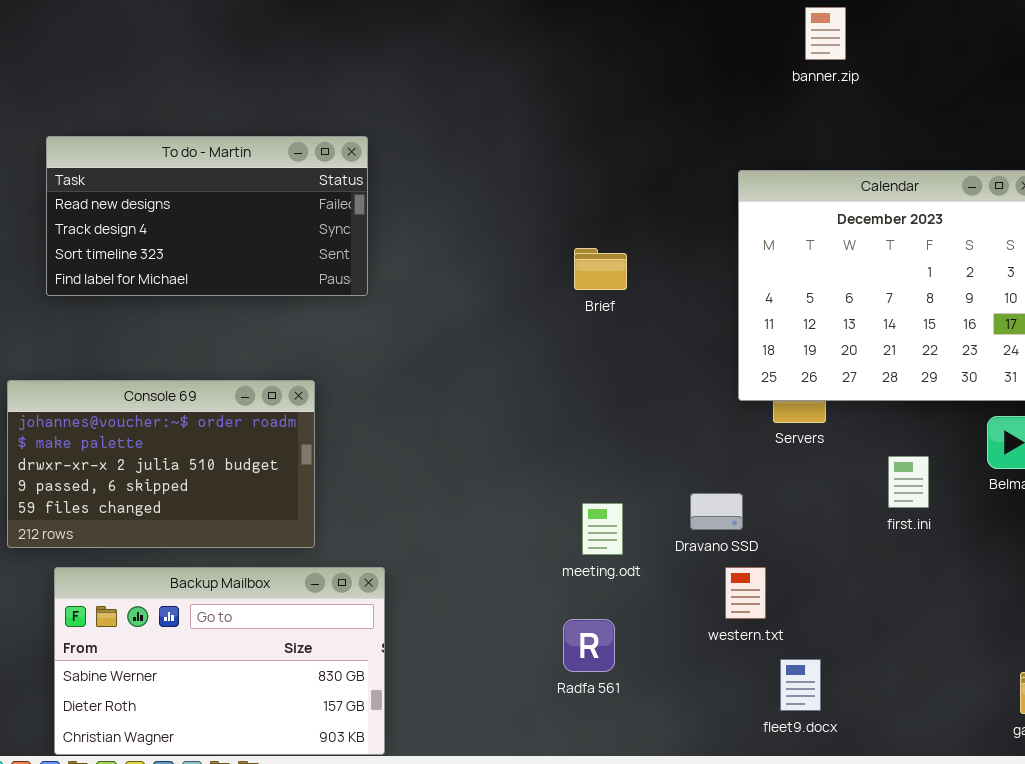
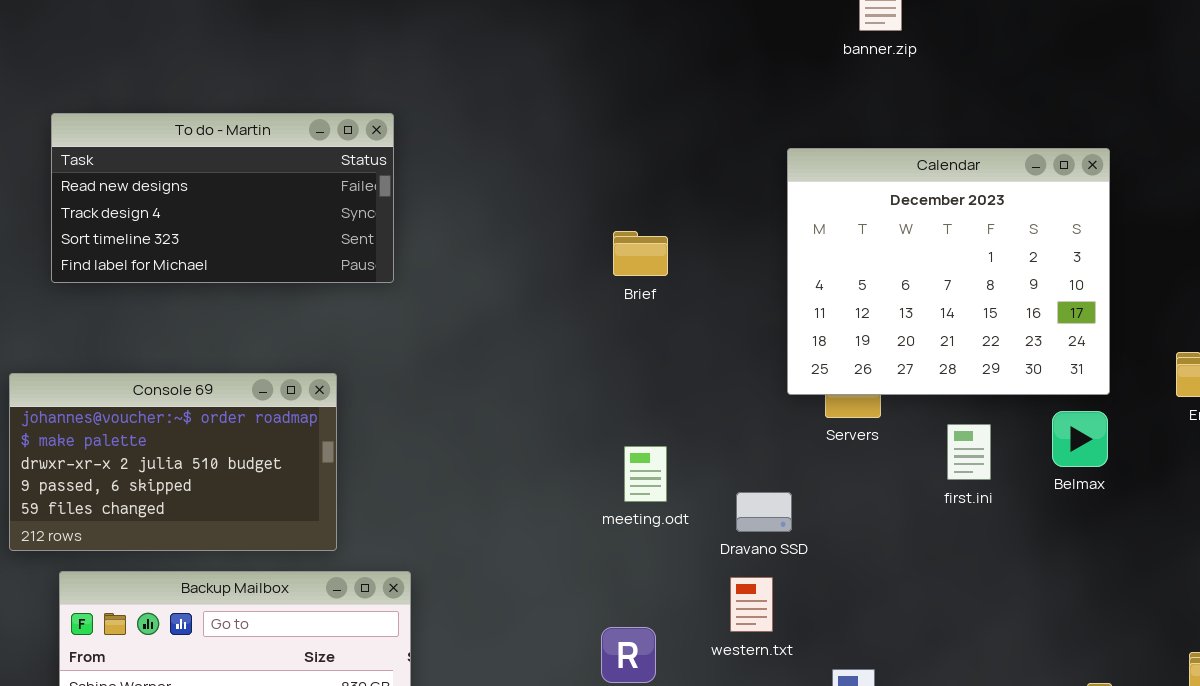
first.ini: [888,456,929,508] -> [947,424,991,480], moved
meeting.odt: [582,503,623,555] -> [624,446,667,502], moved
western.txt: [725,567,766,619] -> [730,577,773,632], moved

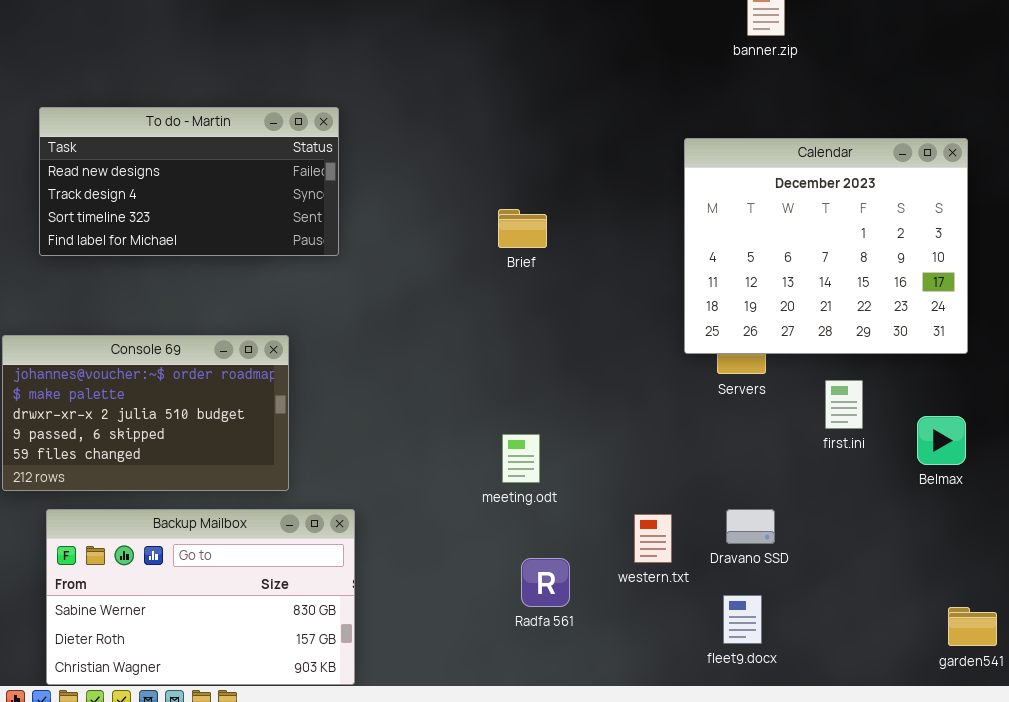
Brief: [613,231,668,276] -> [498,209,547,248], moved
Belmax: [1052,411,1108,467] -> [917,416,966,465], moved
meeting.odt: [624,446,667,502] -> [502,434,540,483], moved
Dravano SSD: [736,492,792,532] -> [726,509,775,544], moved

